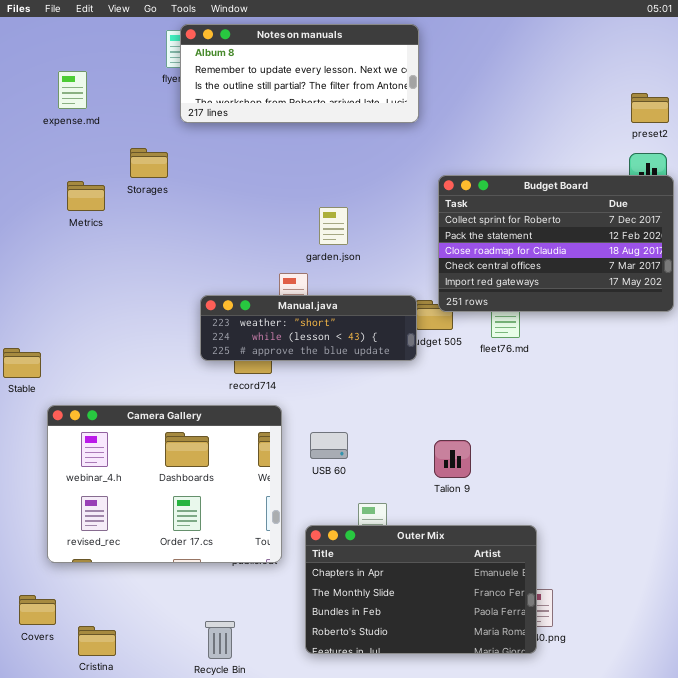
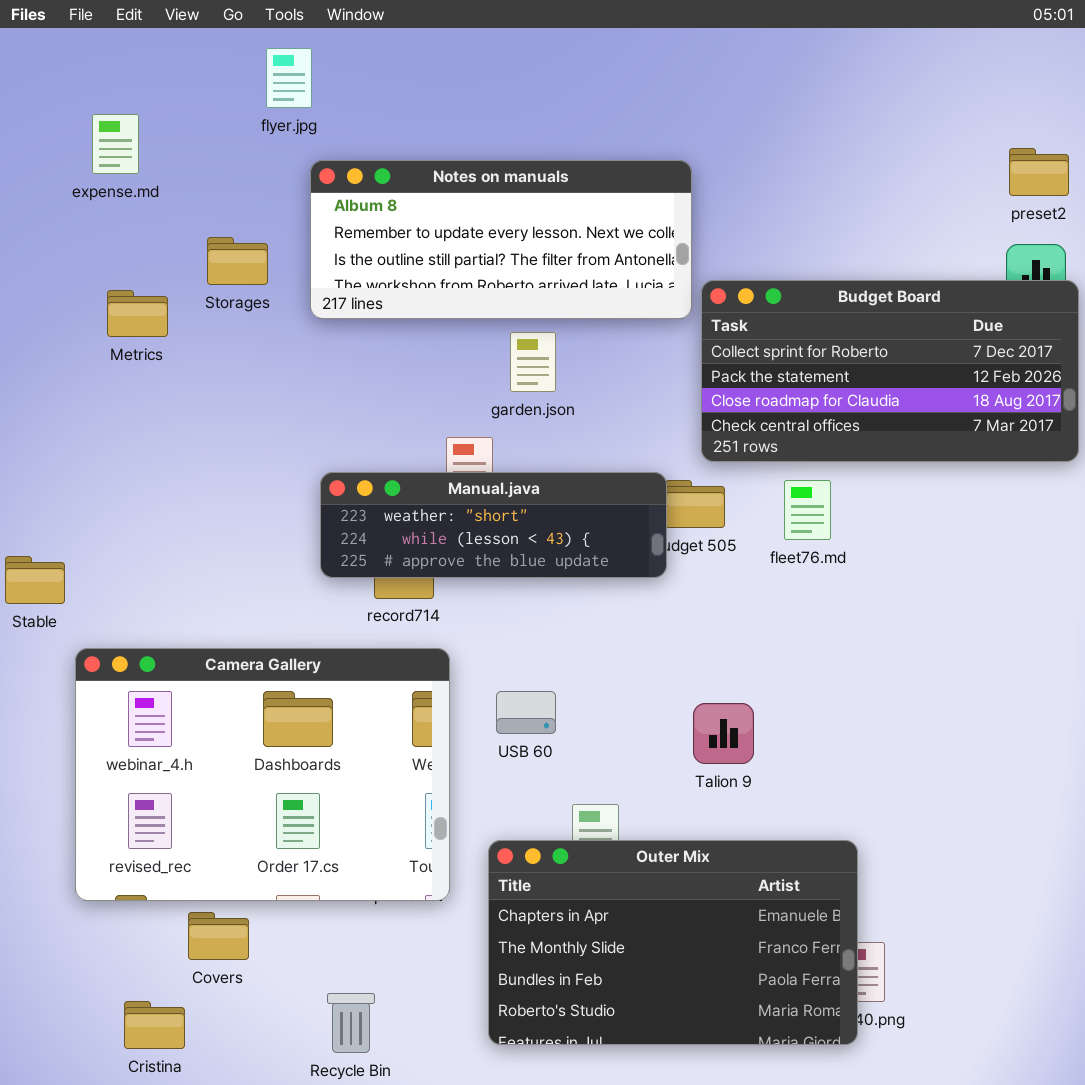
Notes on manuals: [180,24,419,123] -> [310,160,692,319], moved
Budget Board: [438,175,674,312] -> [701,280,1079,462], resized
Covers: [19,595,56,625] -> [188,912,249,960], moved

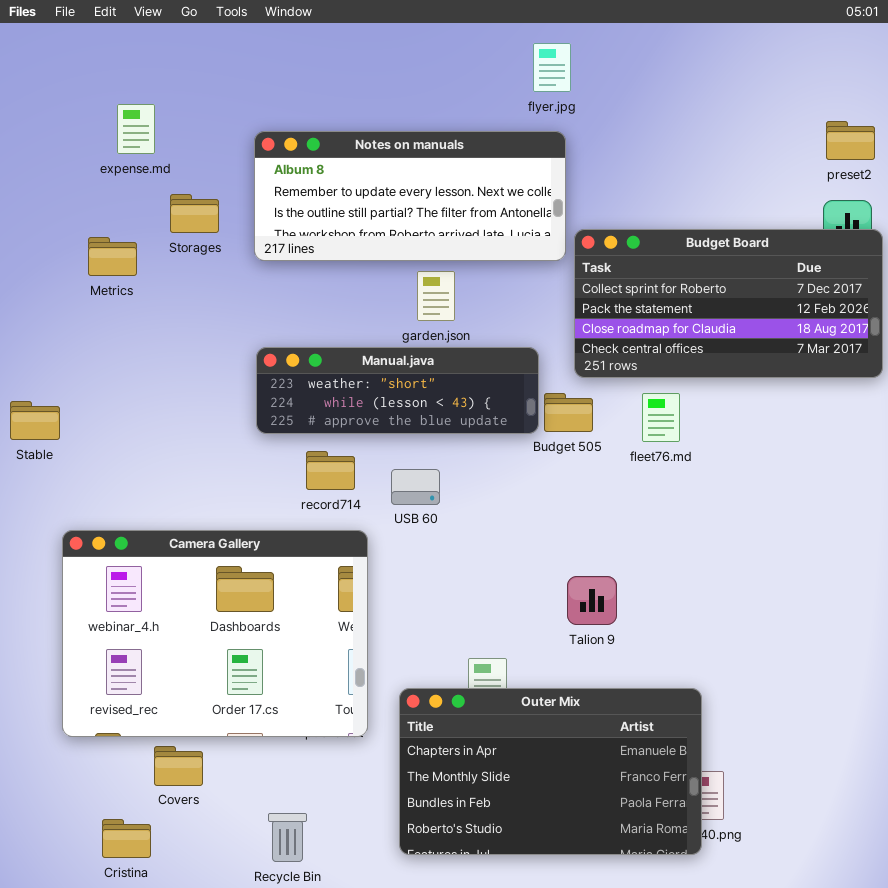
flyer.jpg: [266,48,312,108] -> [533,43,571,92], moved
expense.md: [92,114,139,174] -> [117,104,155,154], moved
Manual.java: [320,472,667,578] -> [256,347,539,434], moved
Stable: [5,556,65,604] -> [10,401,60,440], moved
USB 60: [496,691,556,734] -> [391,469,440,505], moved

